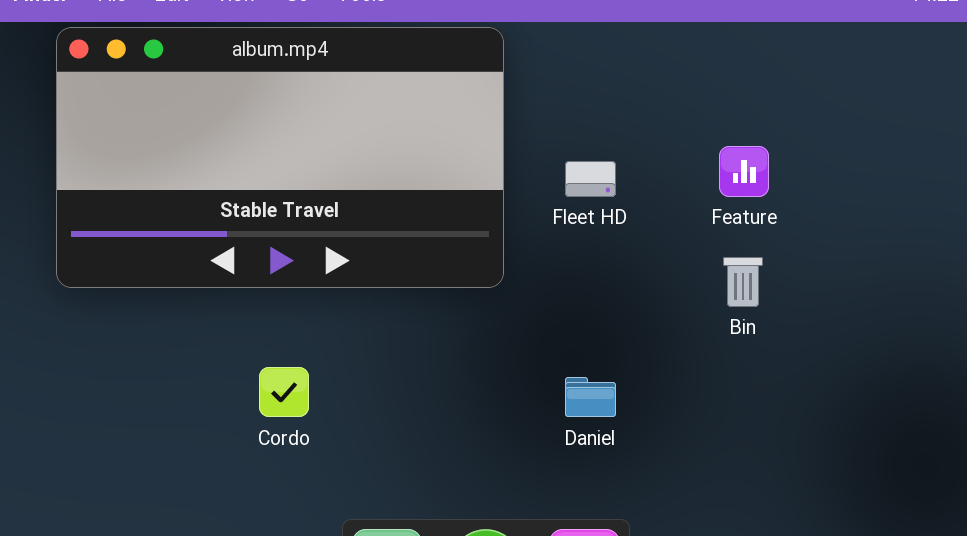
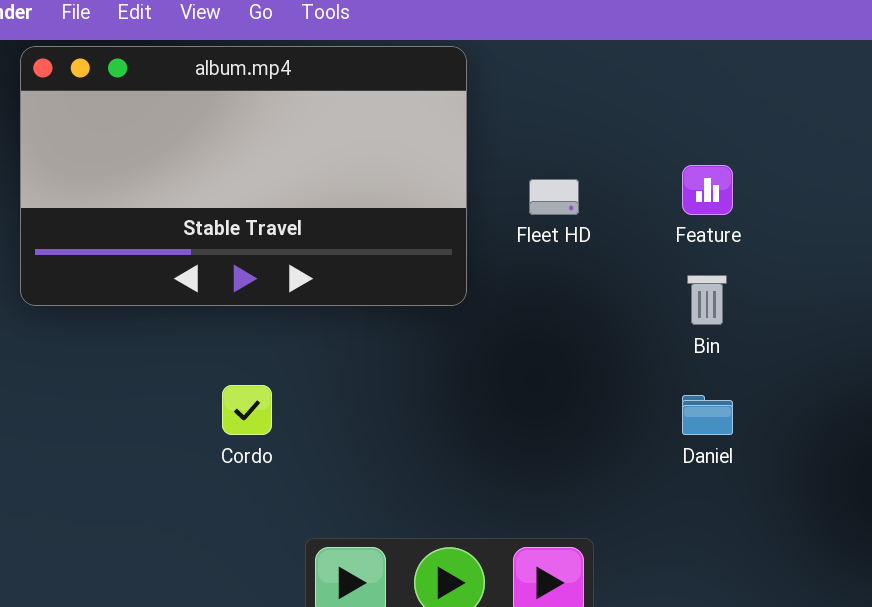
Daniel: [565,377,616,417] -> [682,395,733,435], moved

